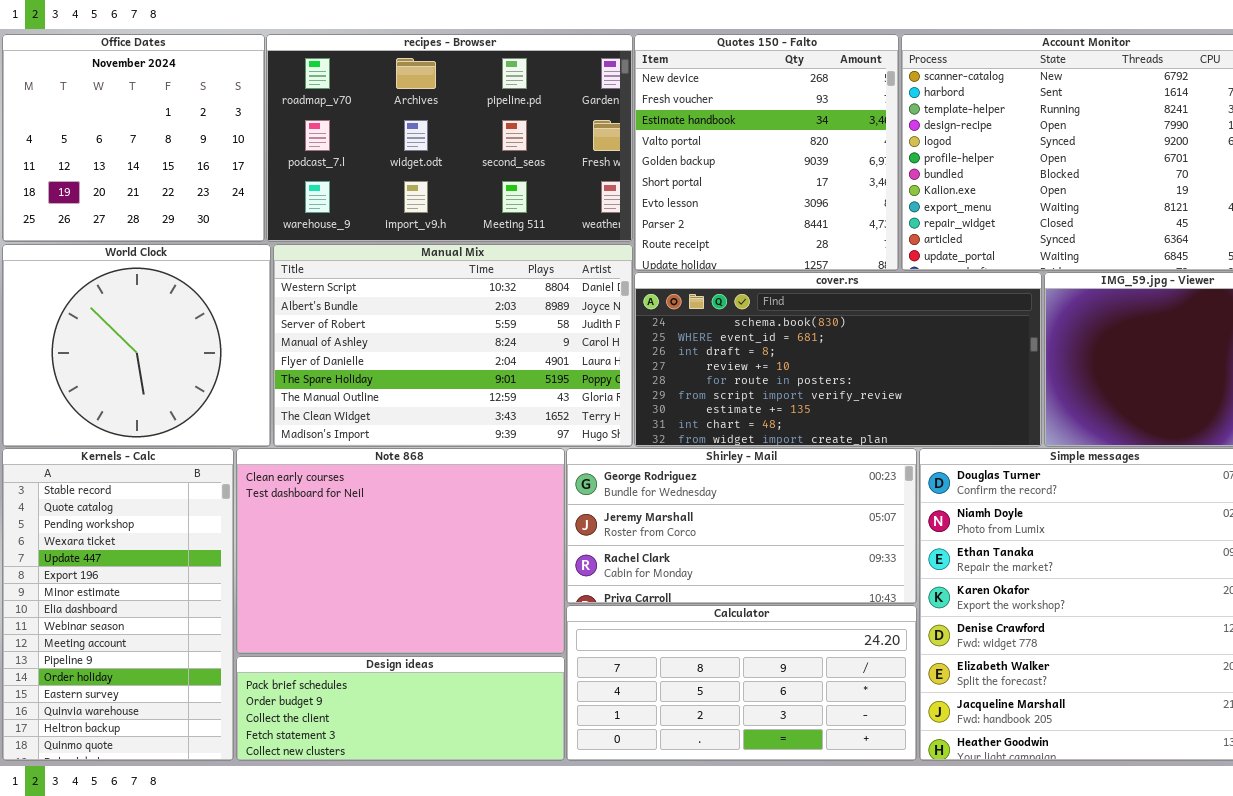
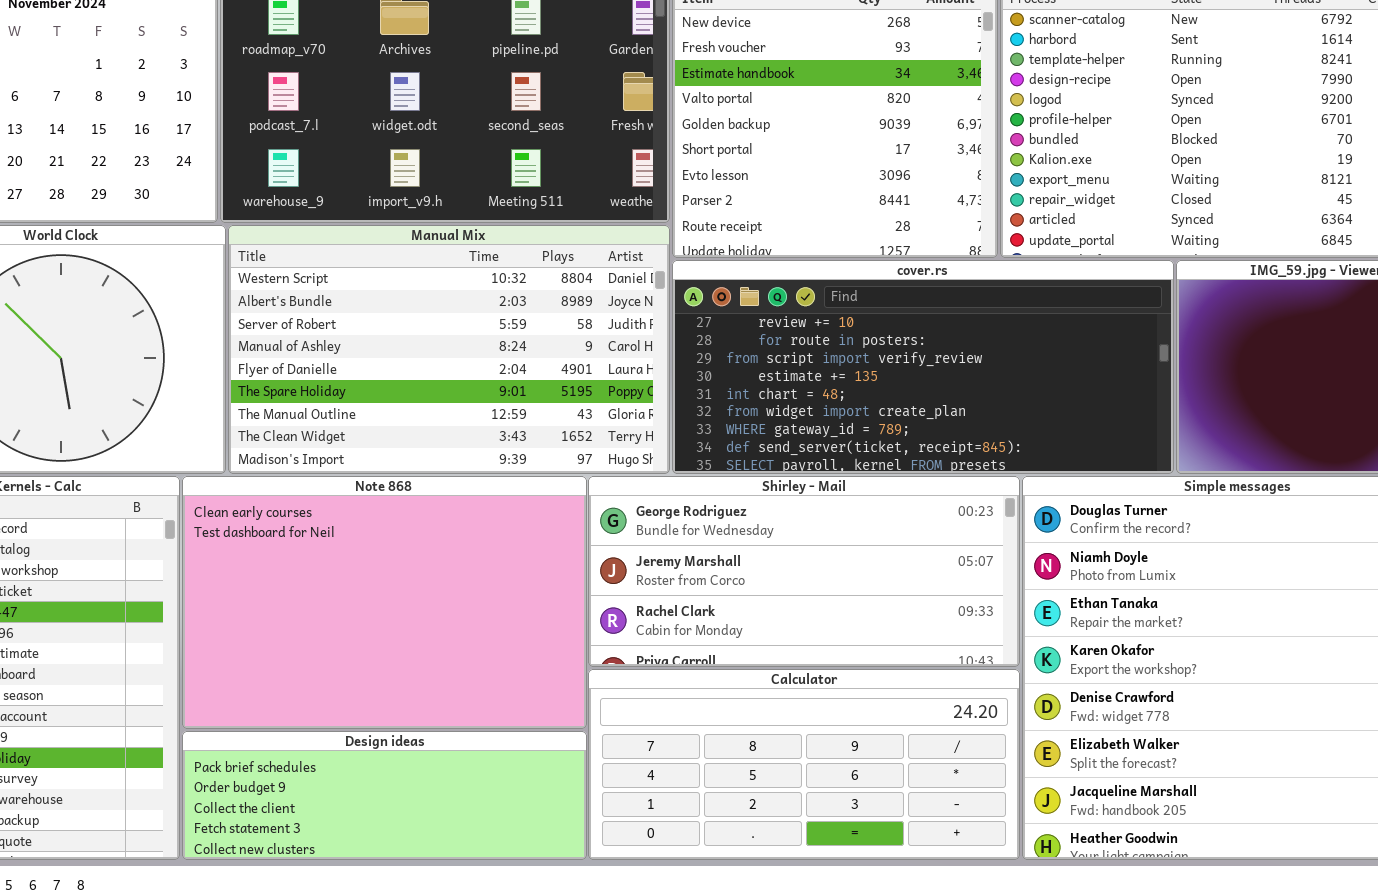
cover.rs: [634,272,1042,447] -> [672,260,1174,474], scrolled down 3 rows

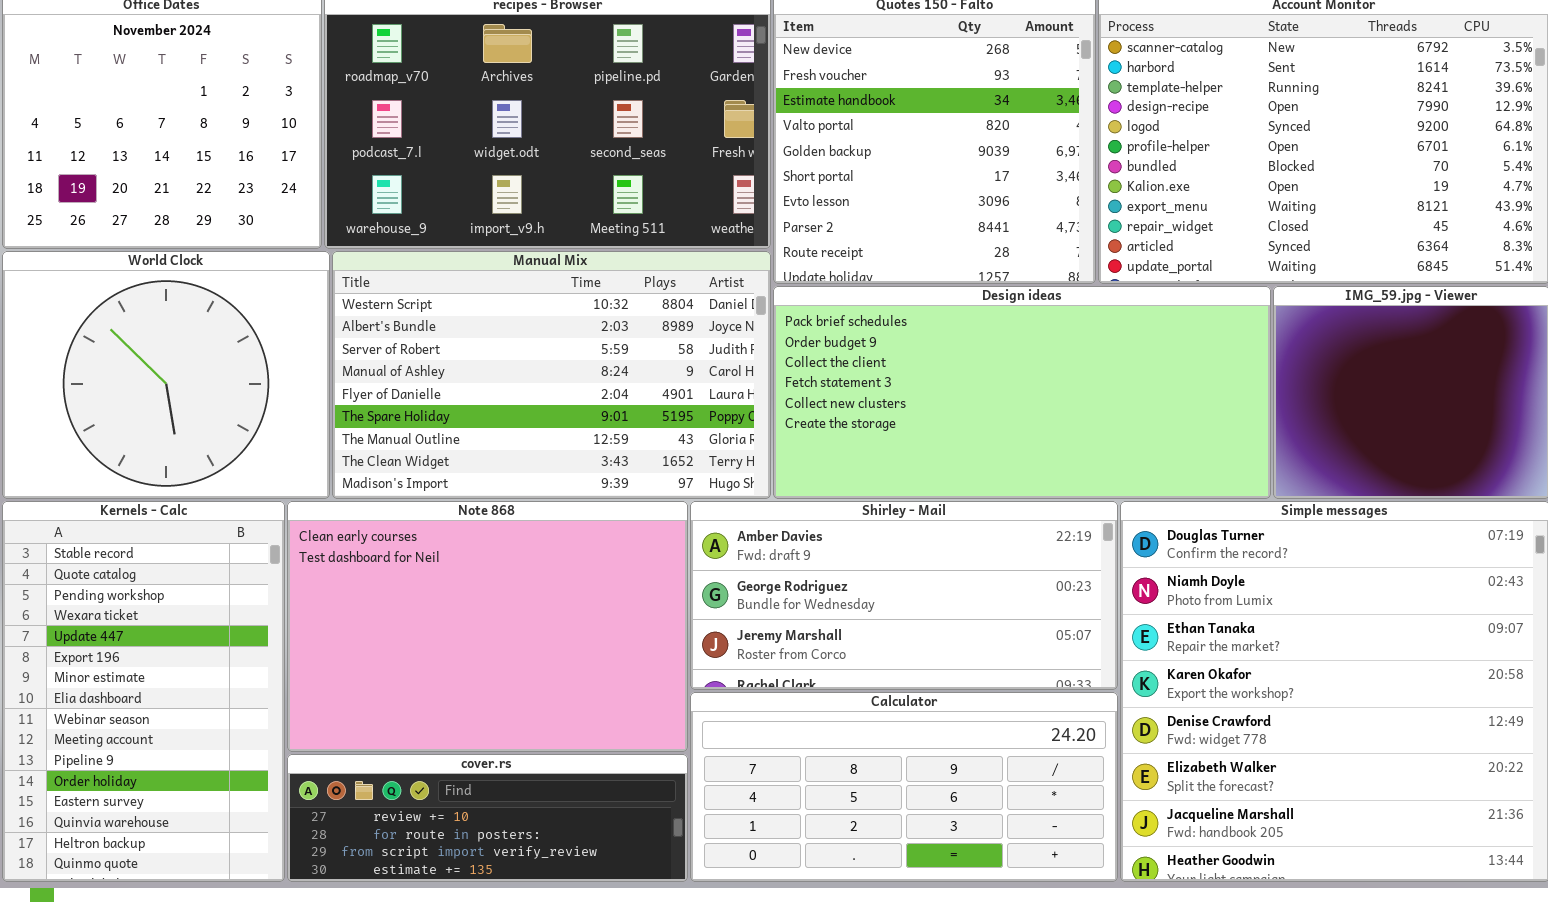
cover.rs: [672,260,1174,474] -> [287,754,688,882], moved, resized
Shirley - Mail: [588,476,1020,667] -> [690,501,1118,690], scrolled up 1 row
Design ideas: [182,731,587,860] -> [773,286,1271,499], moved, resized

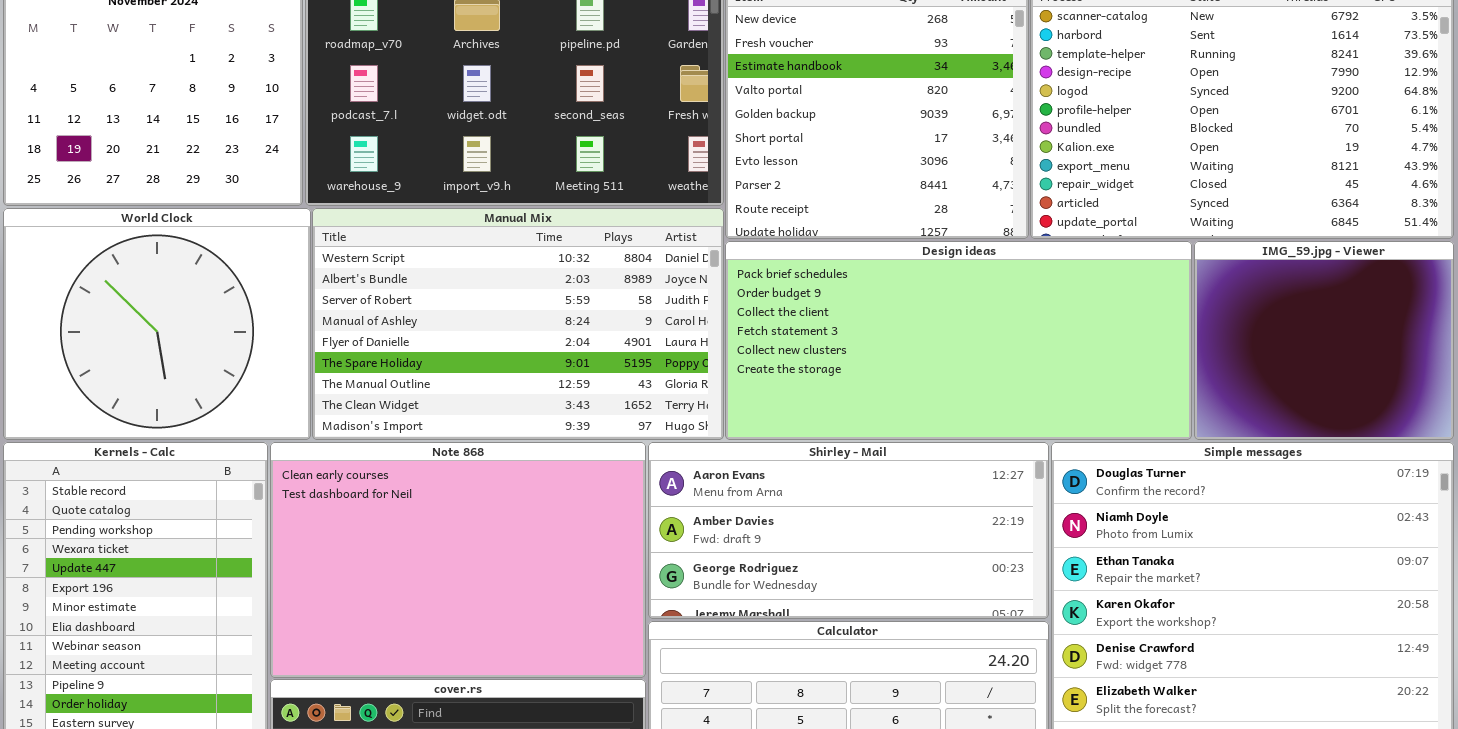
Shirley - Mail: [690,501,1118,690] -> [648,442,1049,619], scrolled up 1 row

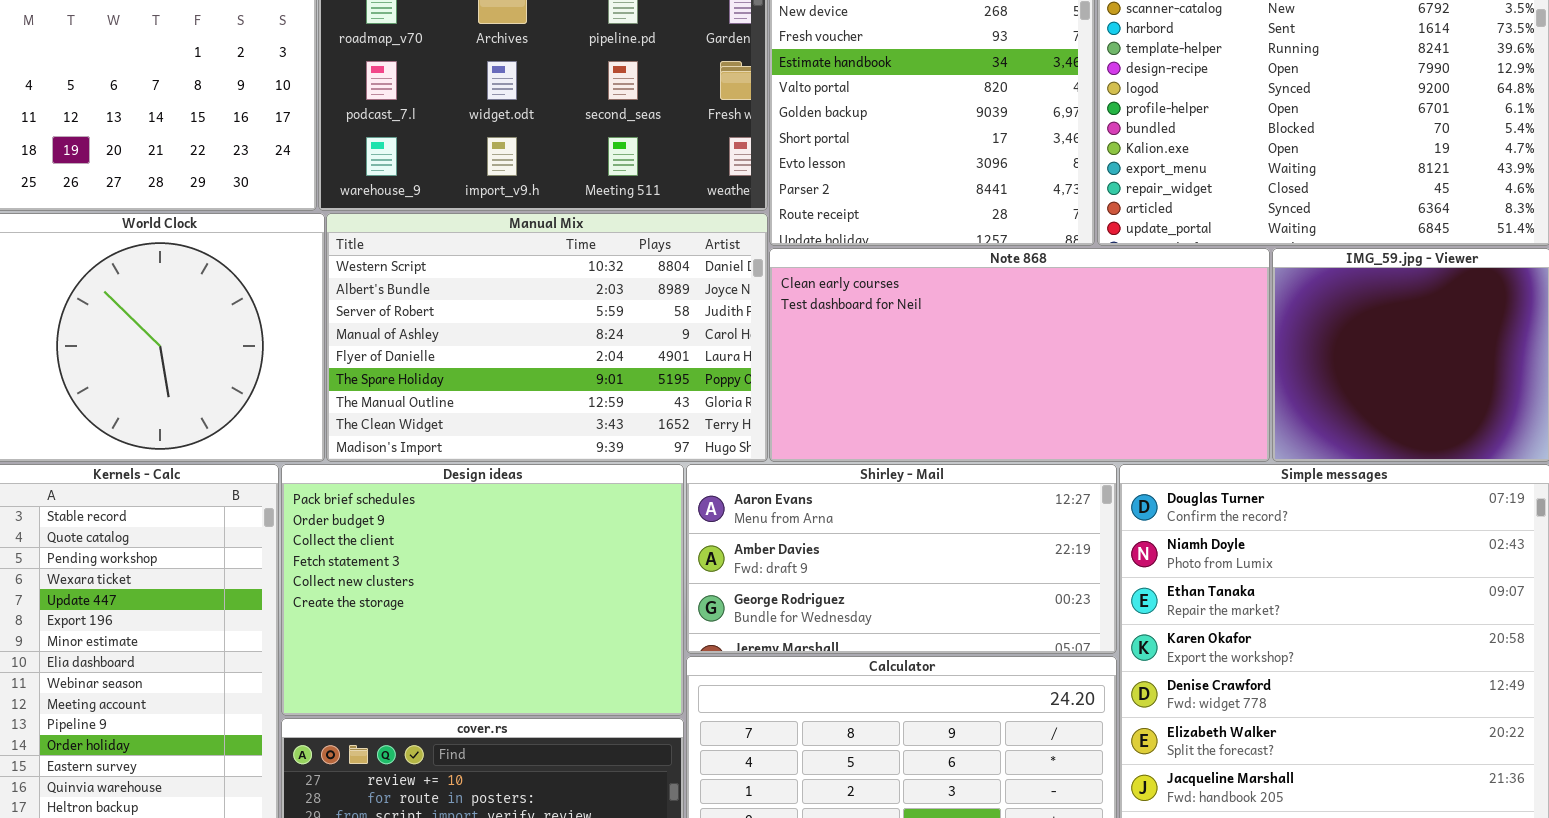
Design ideas: [725,241,1192,440] -> [281,464,684,716], moved, resized
Note 868: [270,442,646,678] -> [769,248,1270,462], moved, resized

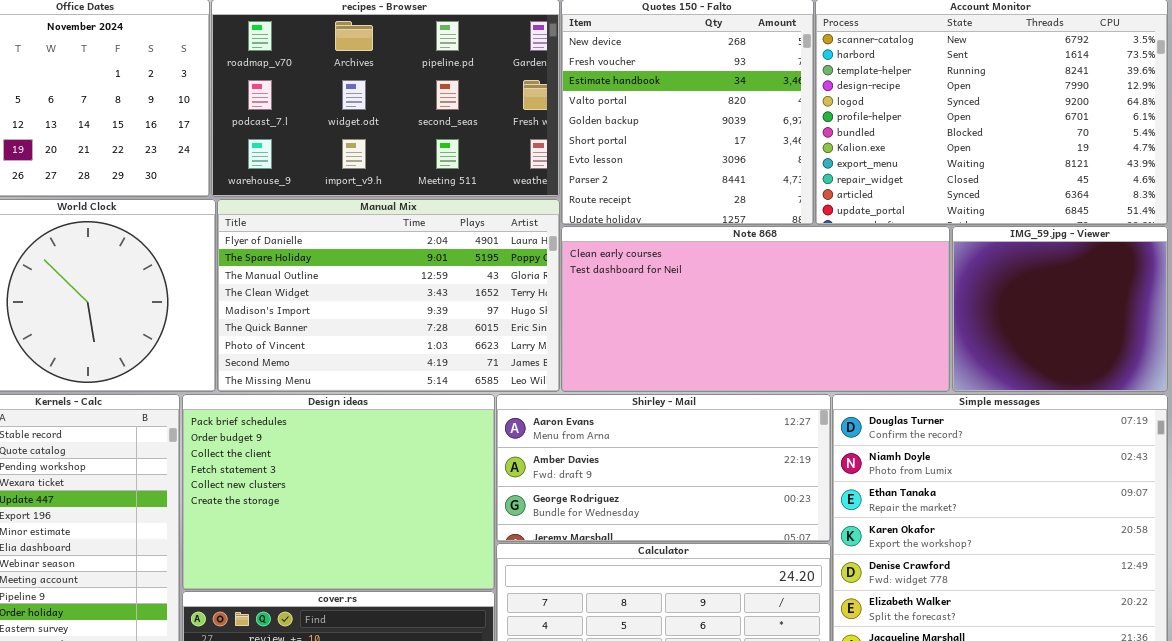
Manual Mix: [326,213,768,462] -> [217,199,560,392], scrolled down 4 rows

